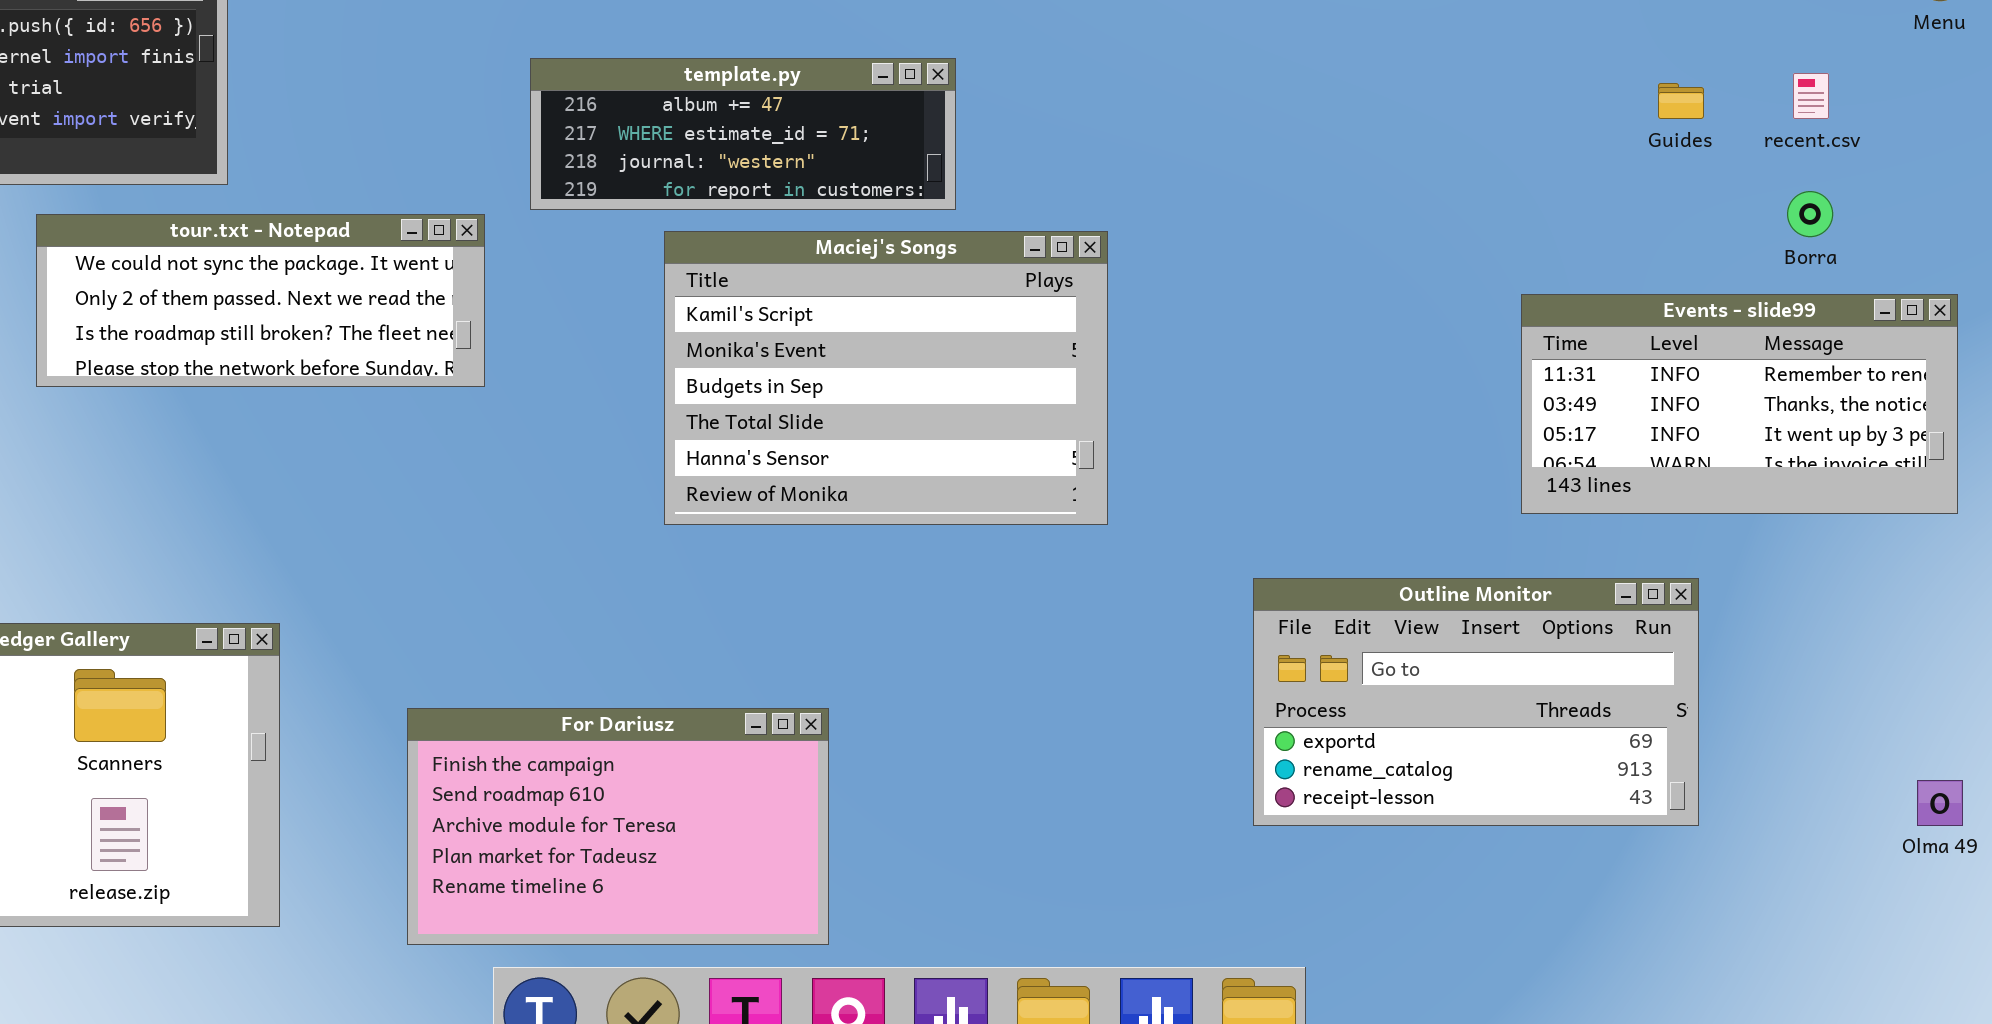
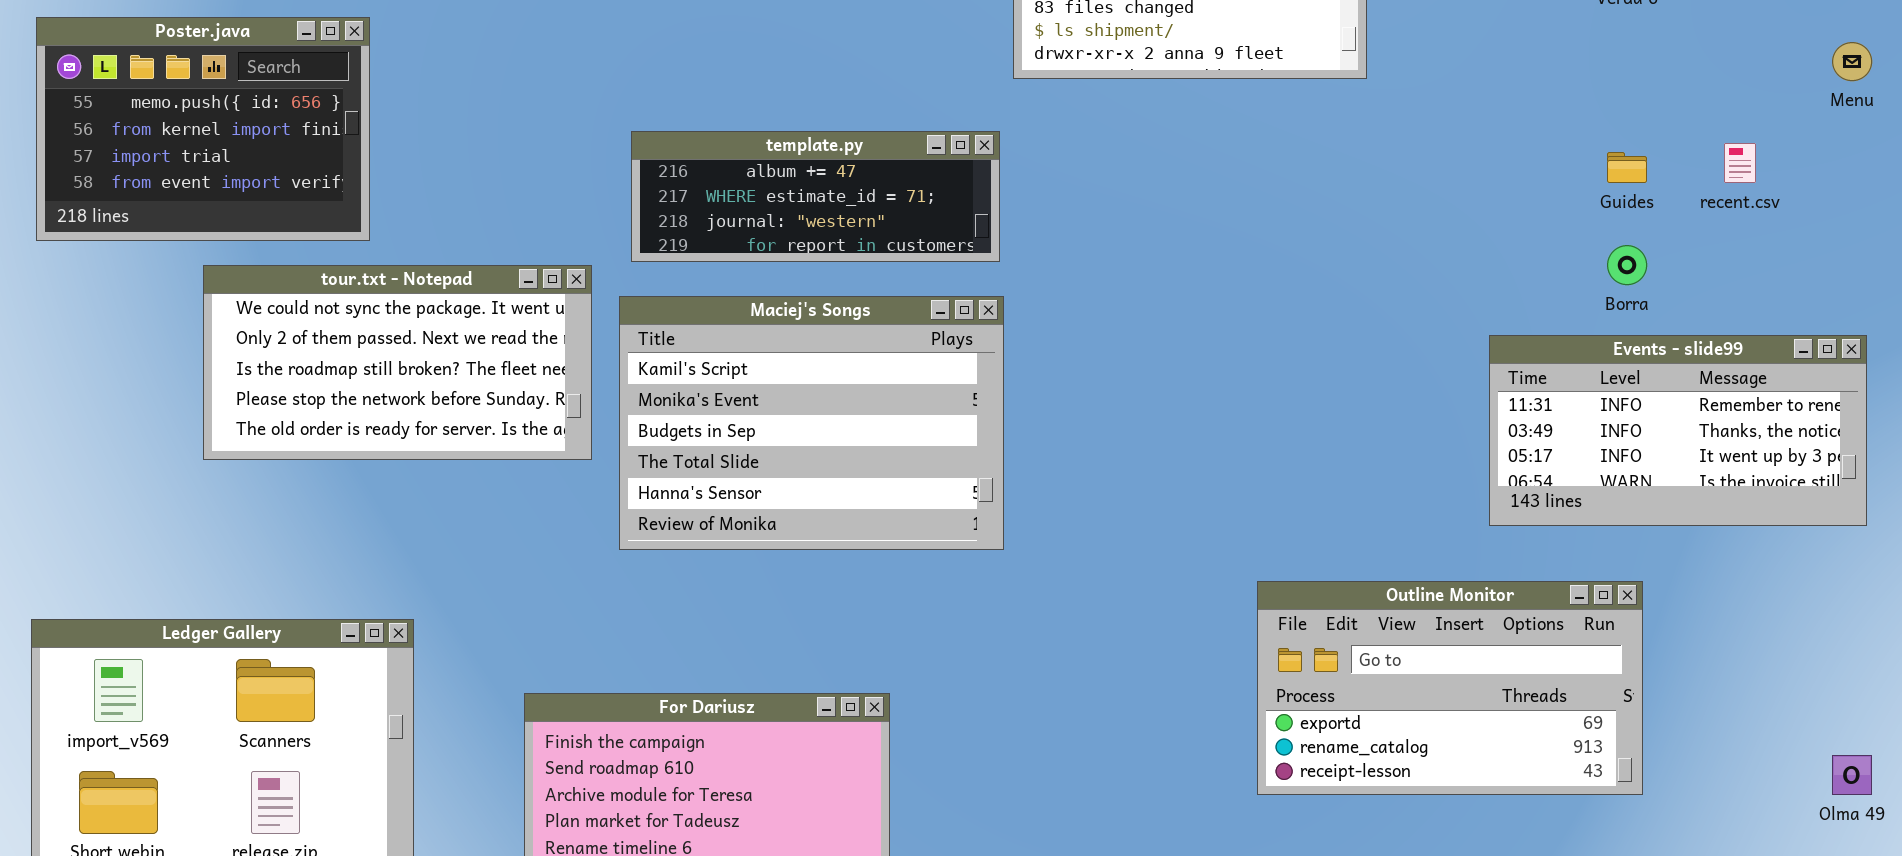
Borra: [1787,191,1833,237] -> [1607,245,1647,285], moved
tour.txt - Notepad: [36,214,485,387] -> [203,265,592,460], resized
Maciej's Songs: [664,231,1108,525] -> [619,296,1004,550], moved

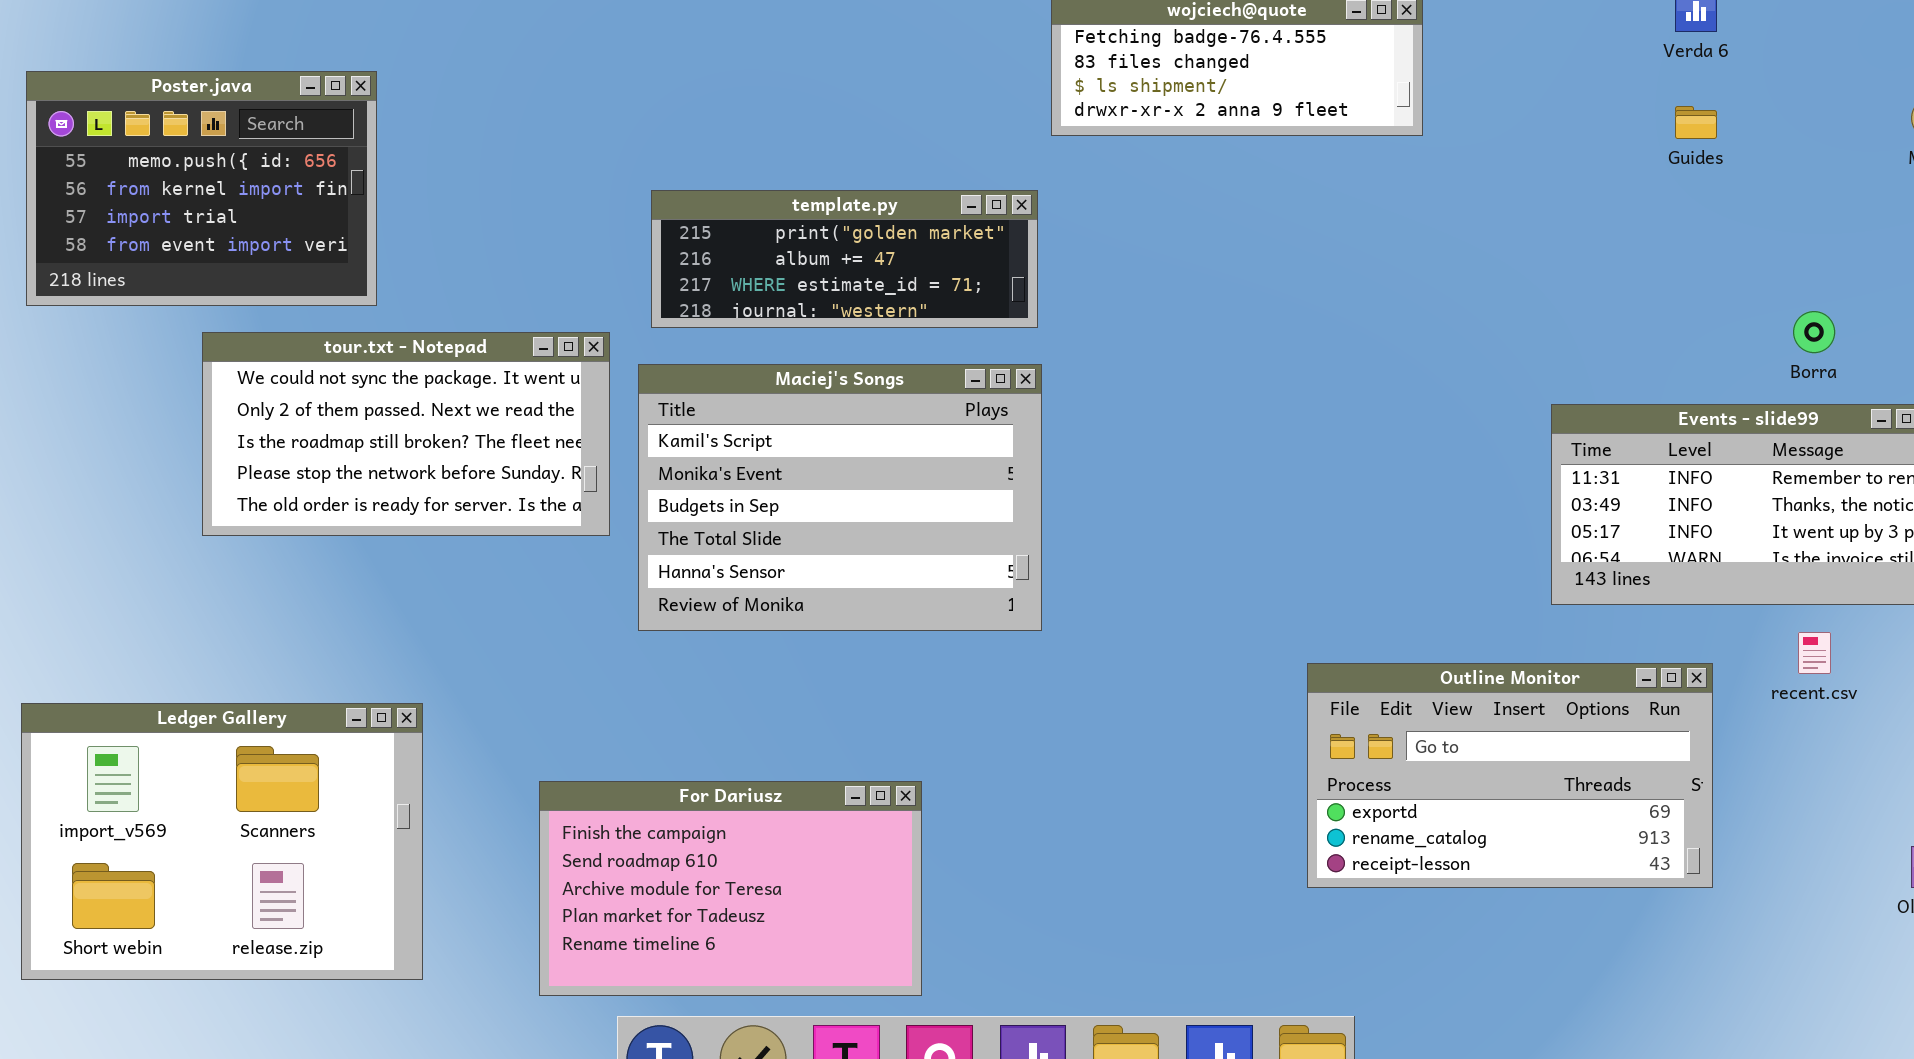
template.py: [631,131,1000,262] -> [651,190,1038,328], scrolled up 1 row
recent.csv: [1724,143,1756,183] -> [1798,632,1831,674], moved
Guides: [1607,152,1647,183] -> [1675,106,1717,139], moved
Borra: [1607,245,1647,285] -> [1793,311,1835,353], moved

